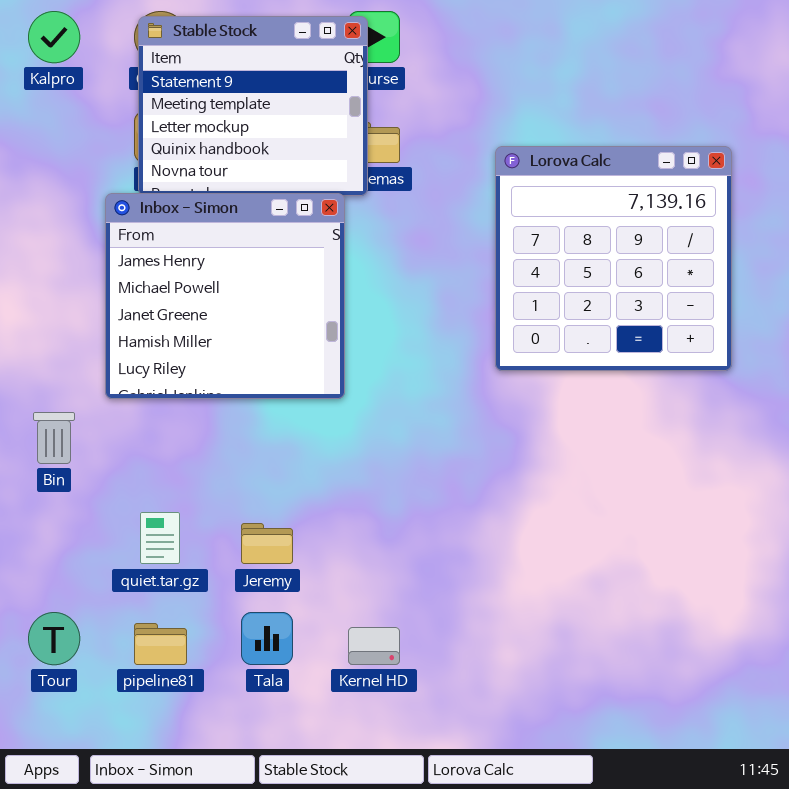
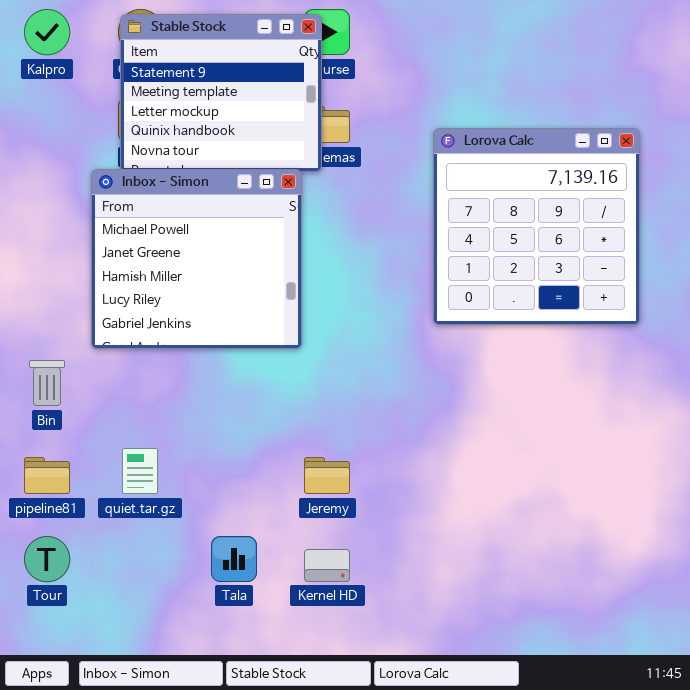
Inbox - Simon: [105,193,345,399] -> [91,169,302,349], scrolled down 1 row
Jeremy: [241,523,293,564] -> [304,457,350,494], moved
pipeline81: [134,623,187,665] -> [24,457,70,494], moved

